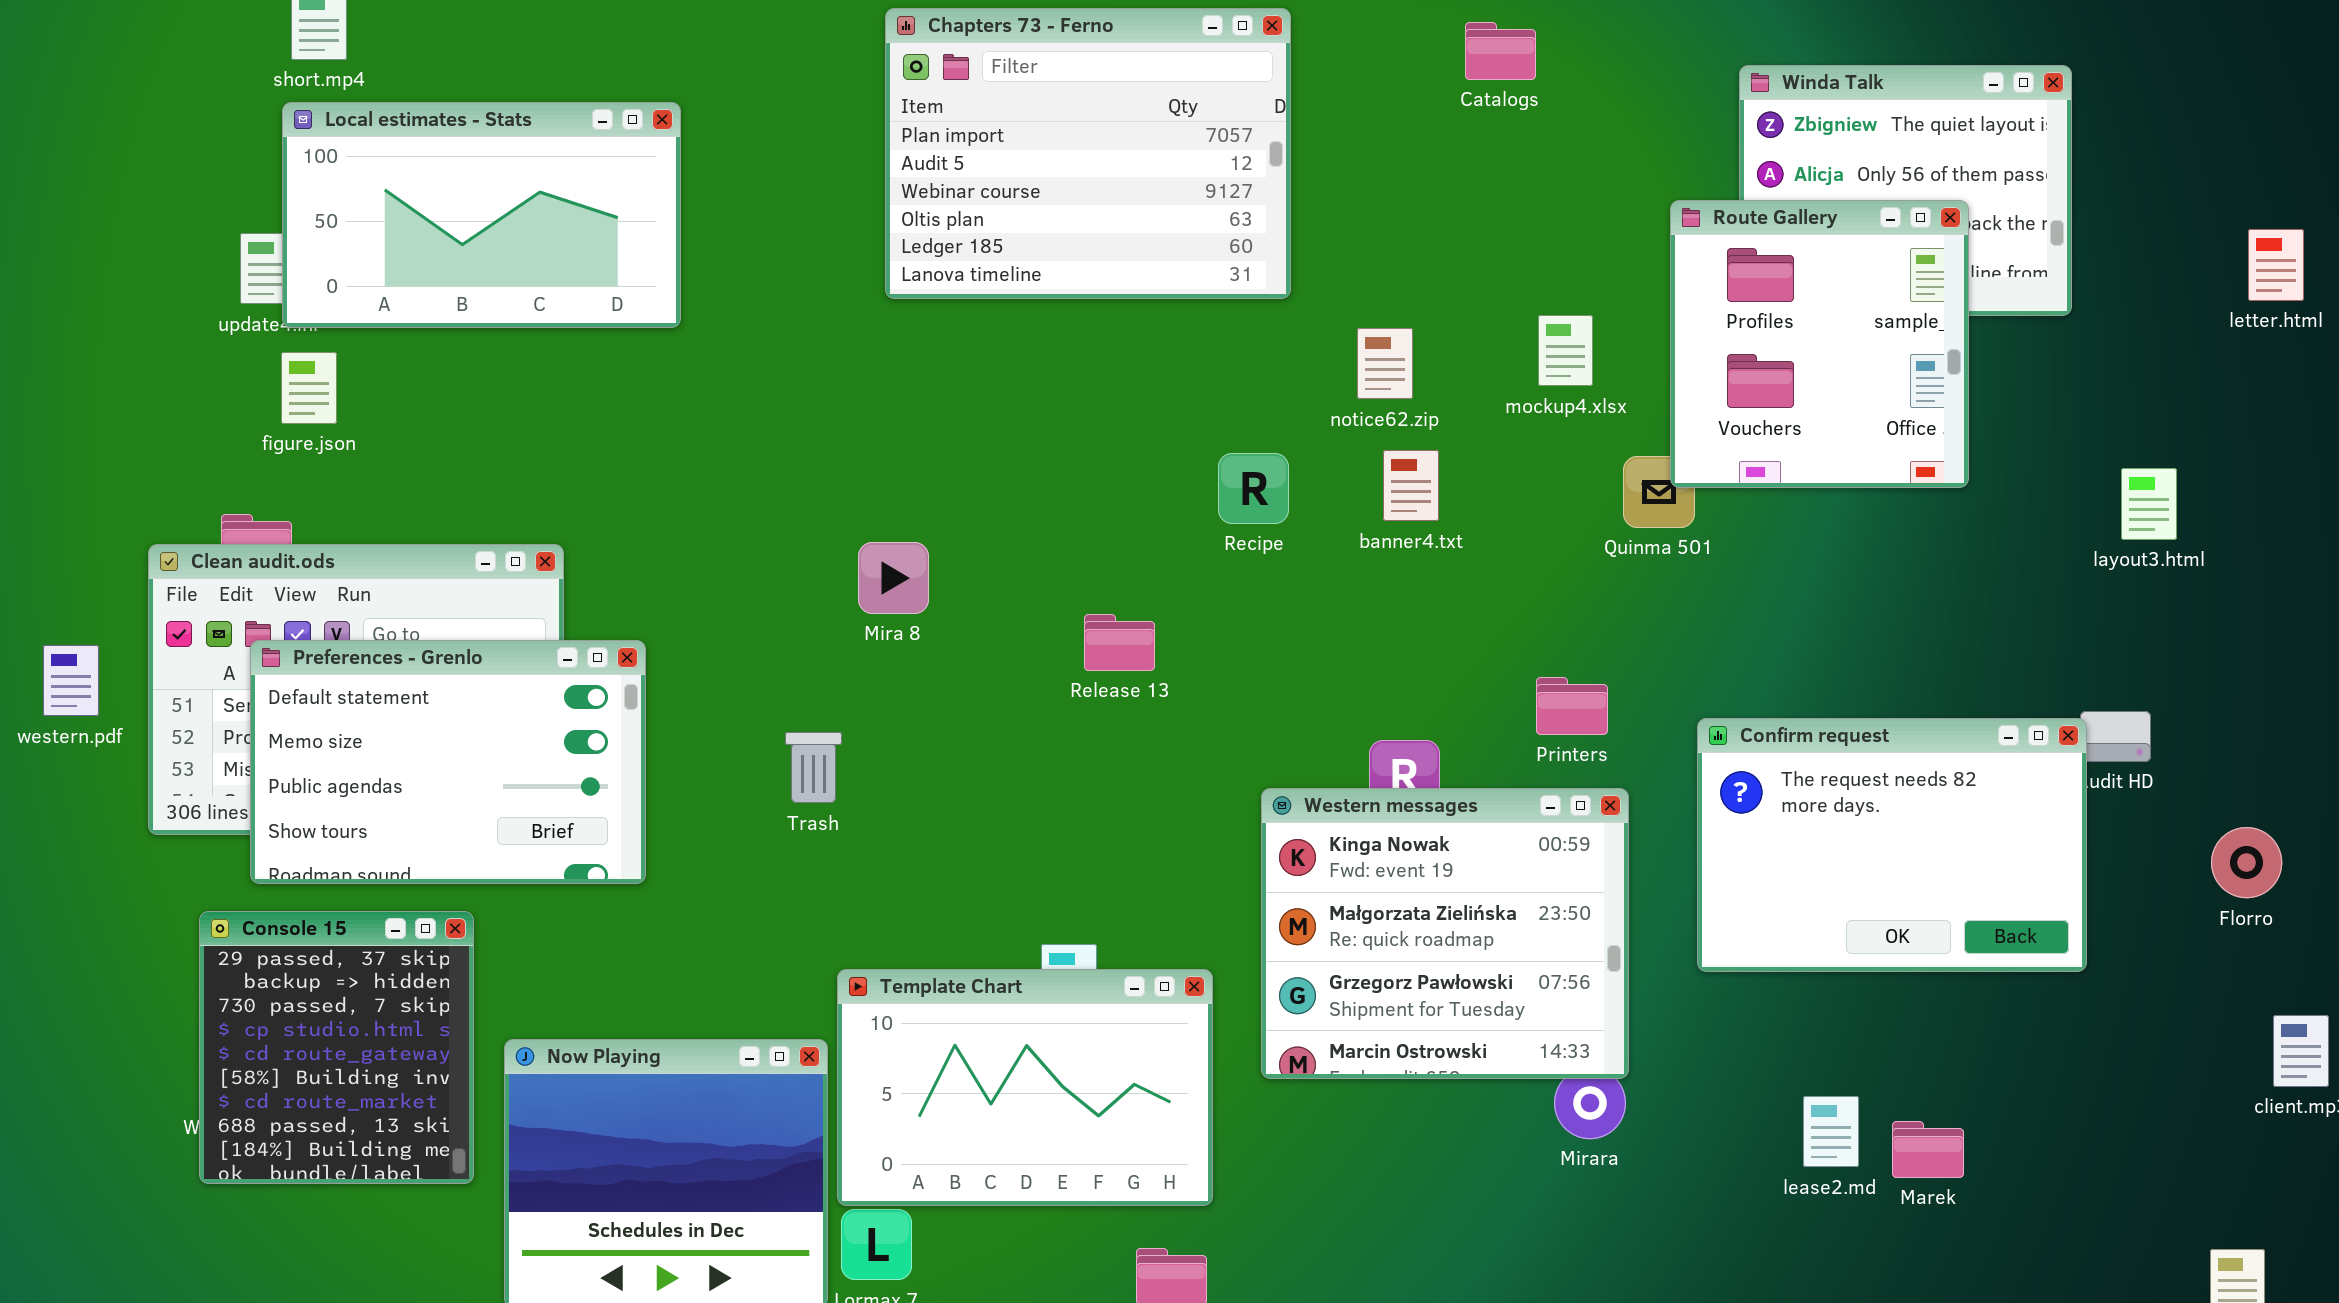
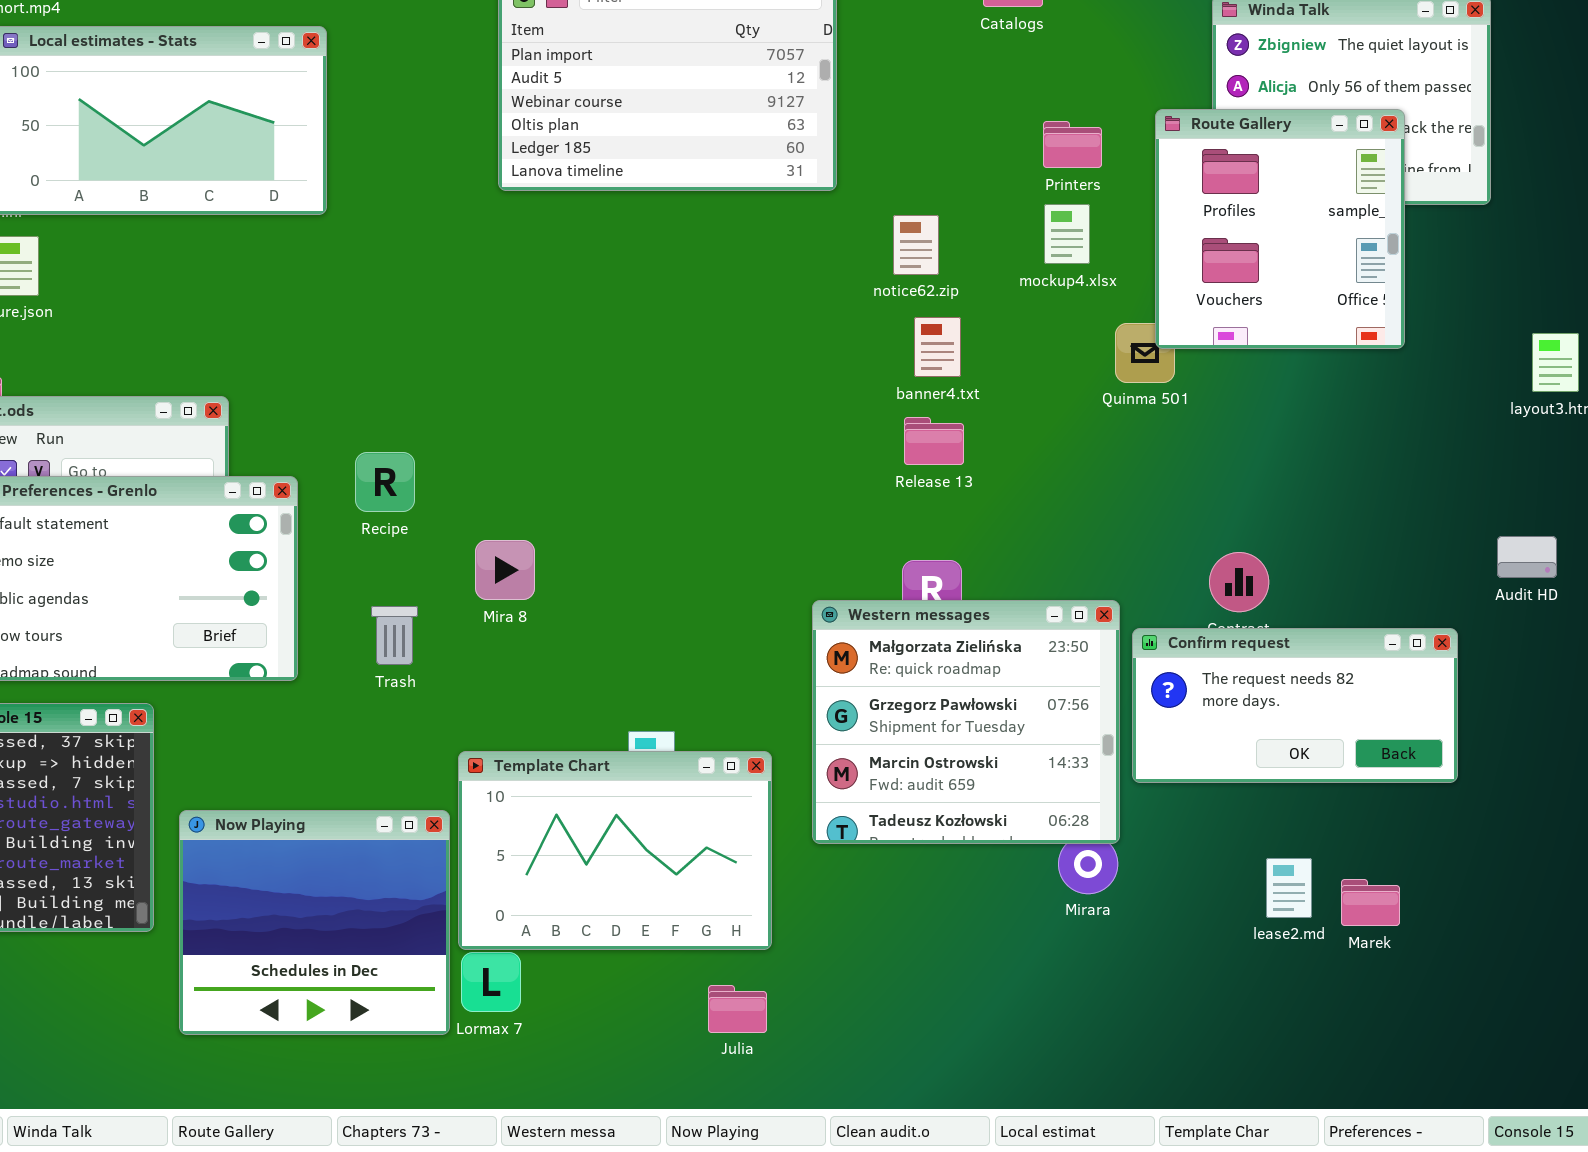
Recipe: [1218,453,1289,524] -> [355,452,415,512], moved
Mira 8: [858,542,929,614] -> [475,540,535,600], moved
Release 13: [1084,614,1155,671] -> [904,417,964,465], moved
Printers: [1536,677,1608,735] -> [1043,121,1102,168], moved
Confirm request: [1697,718,2087,972] -> [1132,628,1458,783], moved, resized
Trash: [785,732,842,803] -> [371,606,418,665], moved
Western messages: [1261,788,1629,1079] -> [812,600,1120,844], scrolled down 1 row

